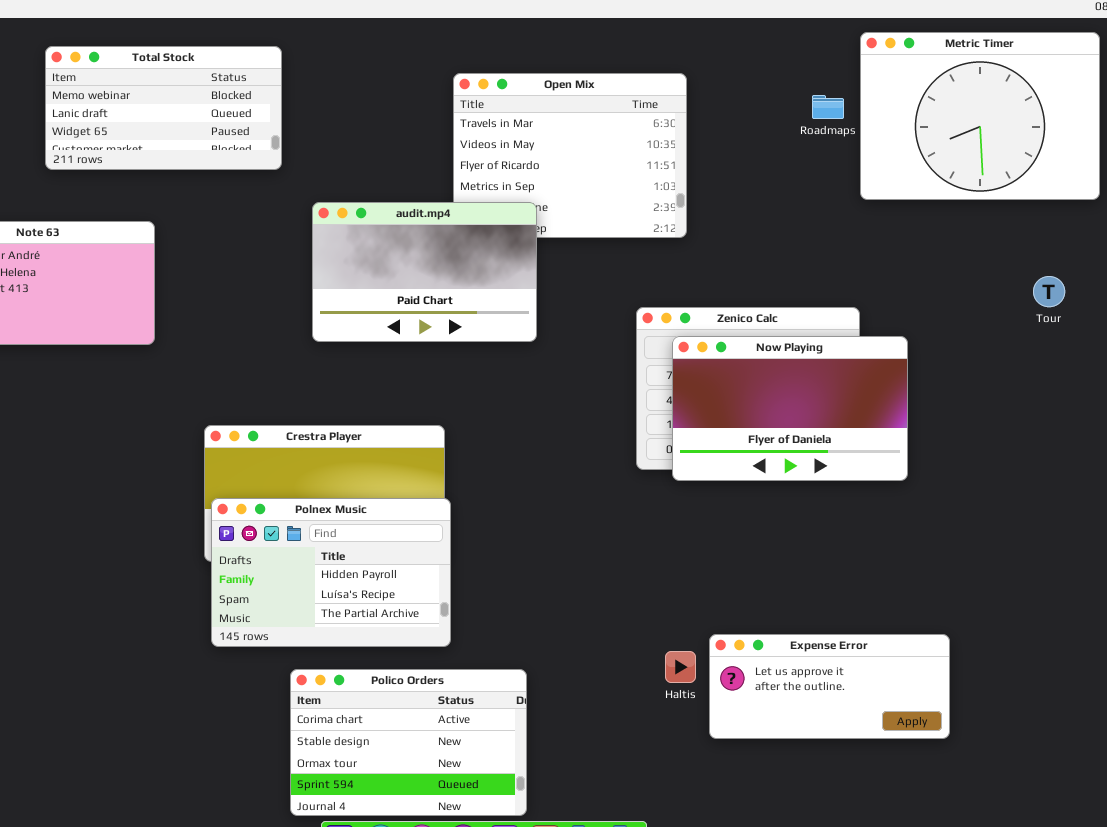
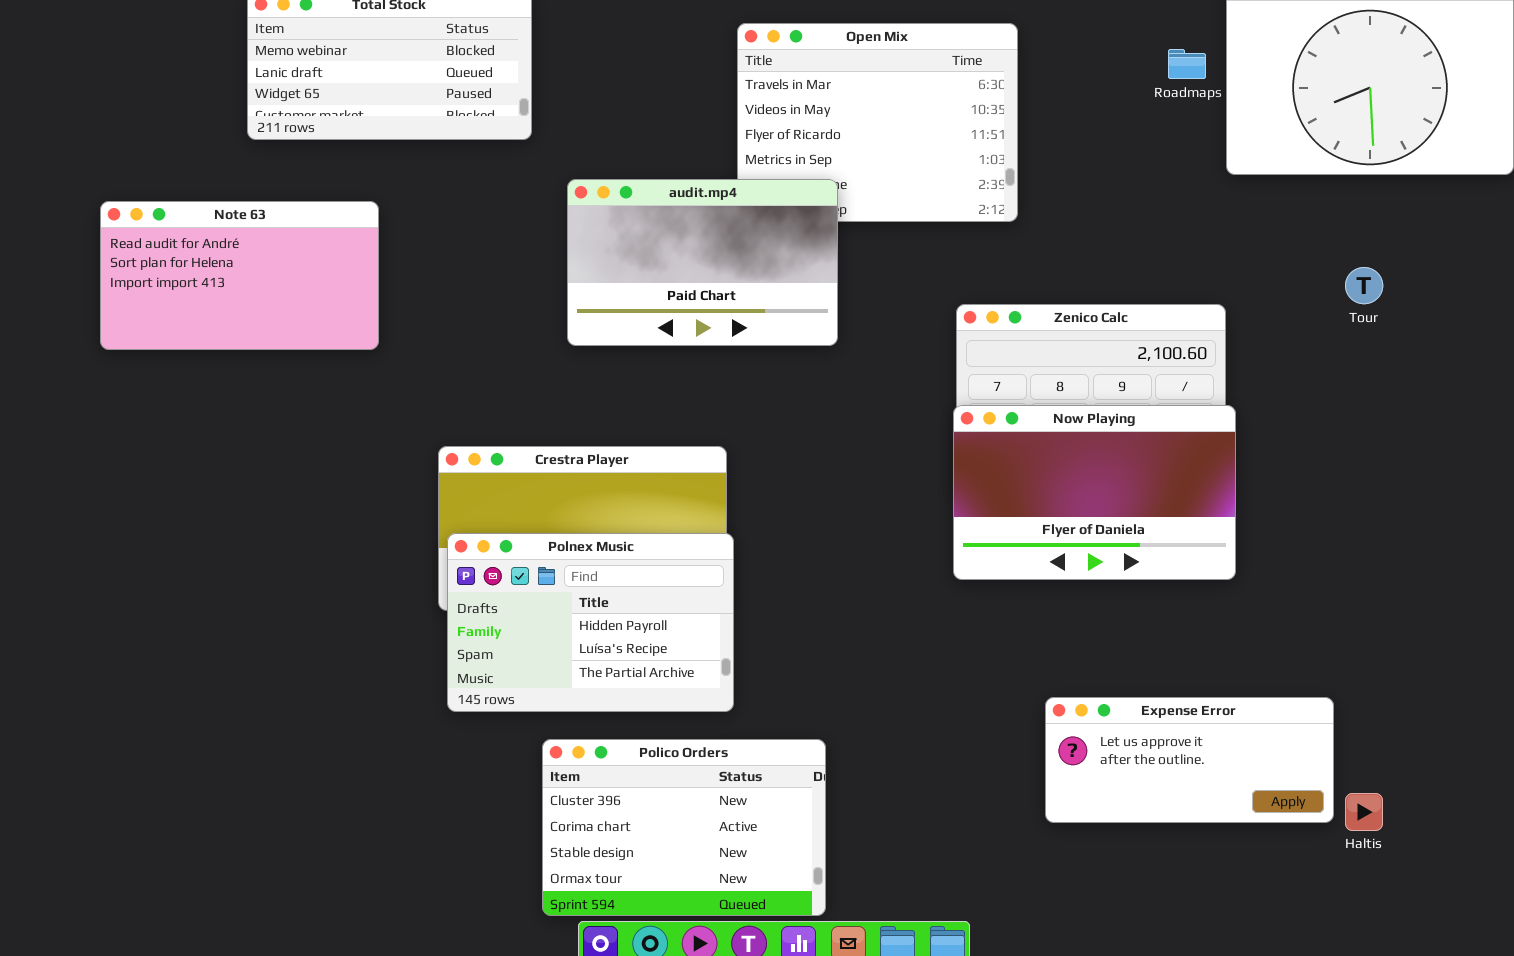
Tour: [1033,276,1065,307] -> [1345,267,1383,304], moved
Now Playing: [672,336,908,481] -> [953,405,1236,580], moved
Haltis: [665,651,696,683] -> [1345,793,1383,831], moved
Polico Orders: [290,669,527,816] -> [542,739,826,916], scrolled up 1 row

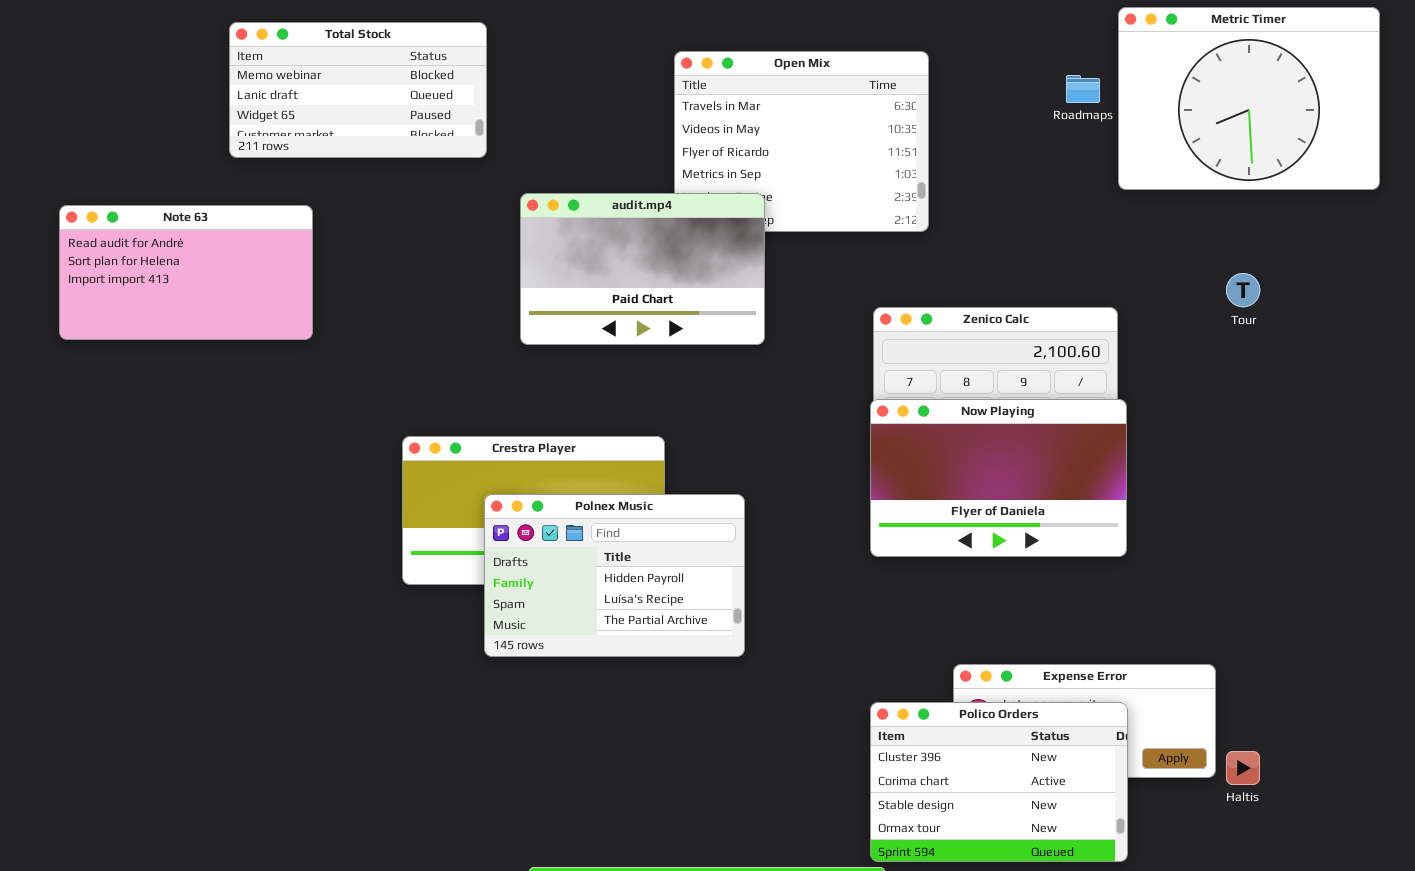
Note 63: [100,201,379,350] -> [59,205,313,340], moved
Polnex Music: [447,533,734,712] -> [484,494,745,657], moved
Polico Orders: [542,739,826,916] -> [870,702,1128,862], moved

